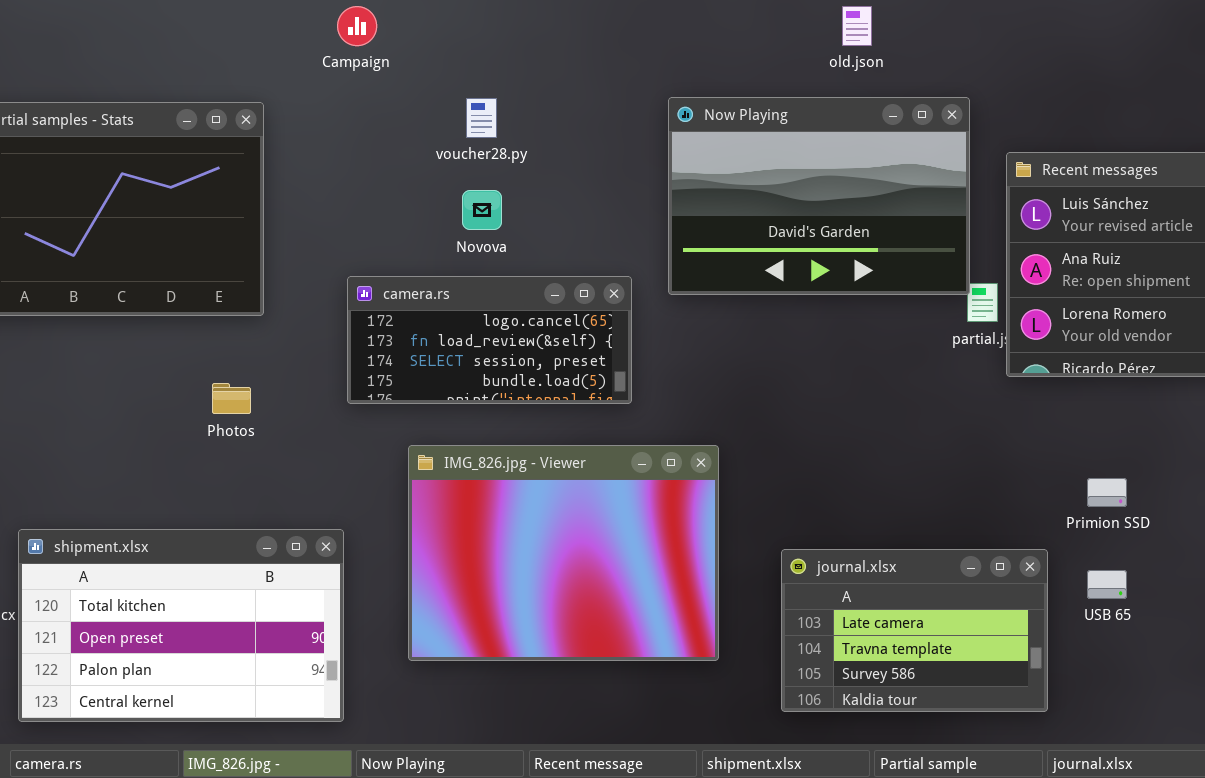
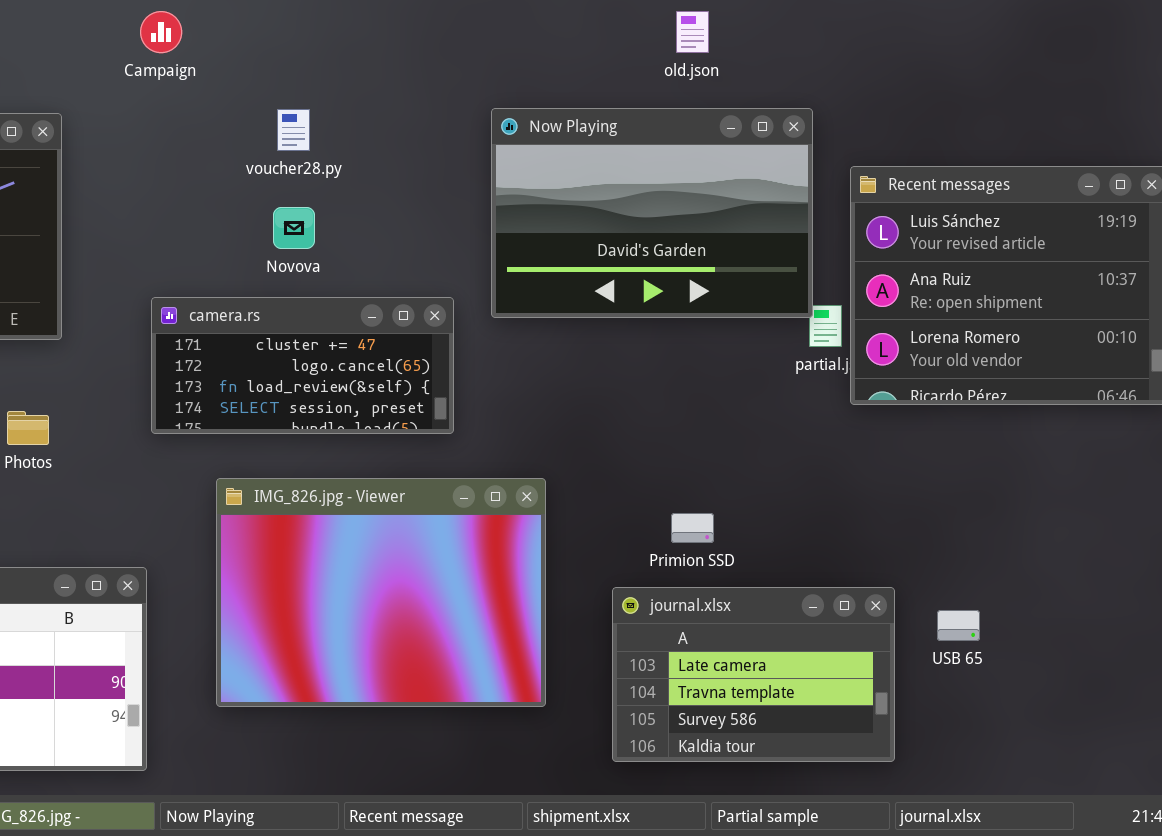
camera.rs: [347,276,632,404] -> [151,297,454,434], scrolled up 1 row
Primion SSD: [1087,478,1127,507] -> [671,513,714,543], moved

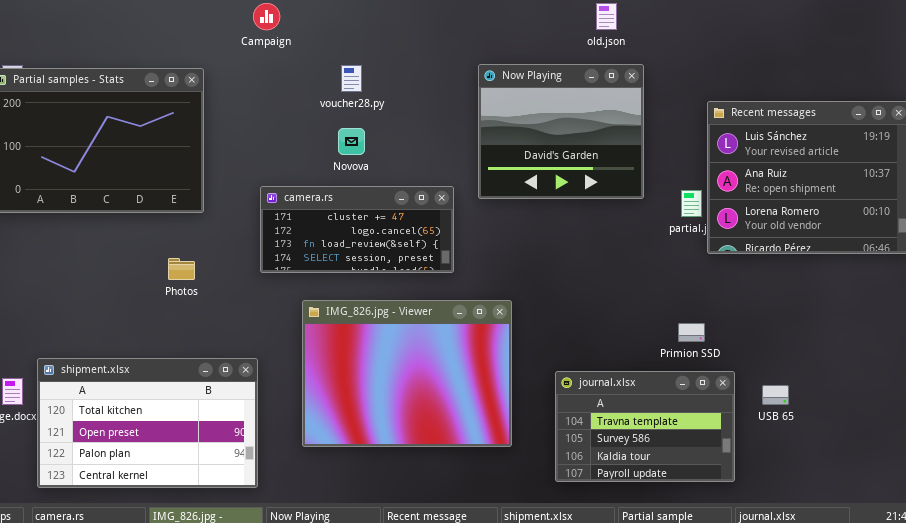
Now Playing: [491,108,813,318] -> [478,64,644,199], resized
Primion SSD: [671,513,714,543] -> [678,323,705,342], moved
journal.xlsx: [612,587,895,762] -> [555,371,735,482], scrolled down 1 row

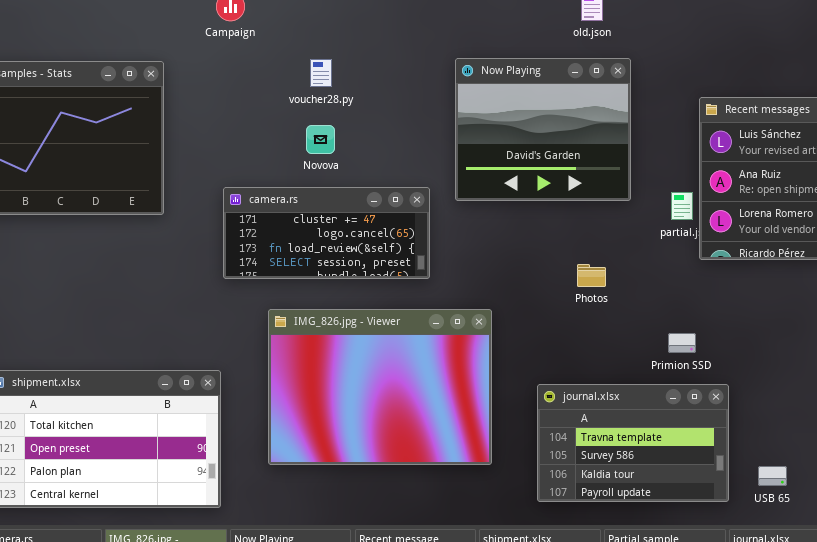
Photos: [168,258,195,280] -> [577,264,606,287], moved
USB 65: [762,385,789,405] -> [758,466,787,486], moved

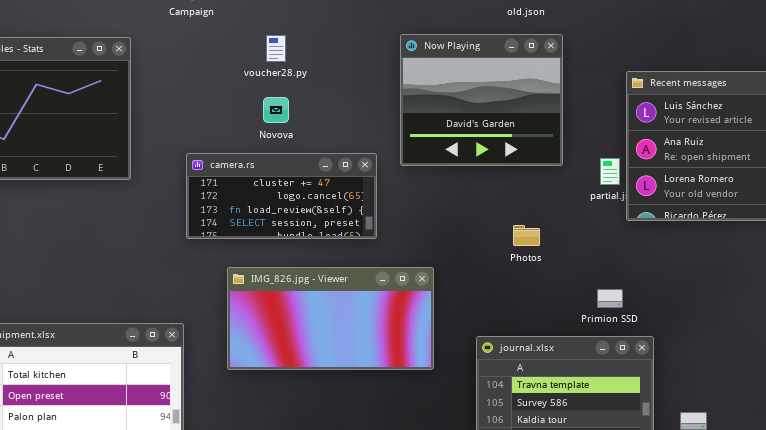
IMG_826.jpg - Viewer: [268,309,492,465] -> [227,267,434,370], resized

